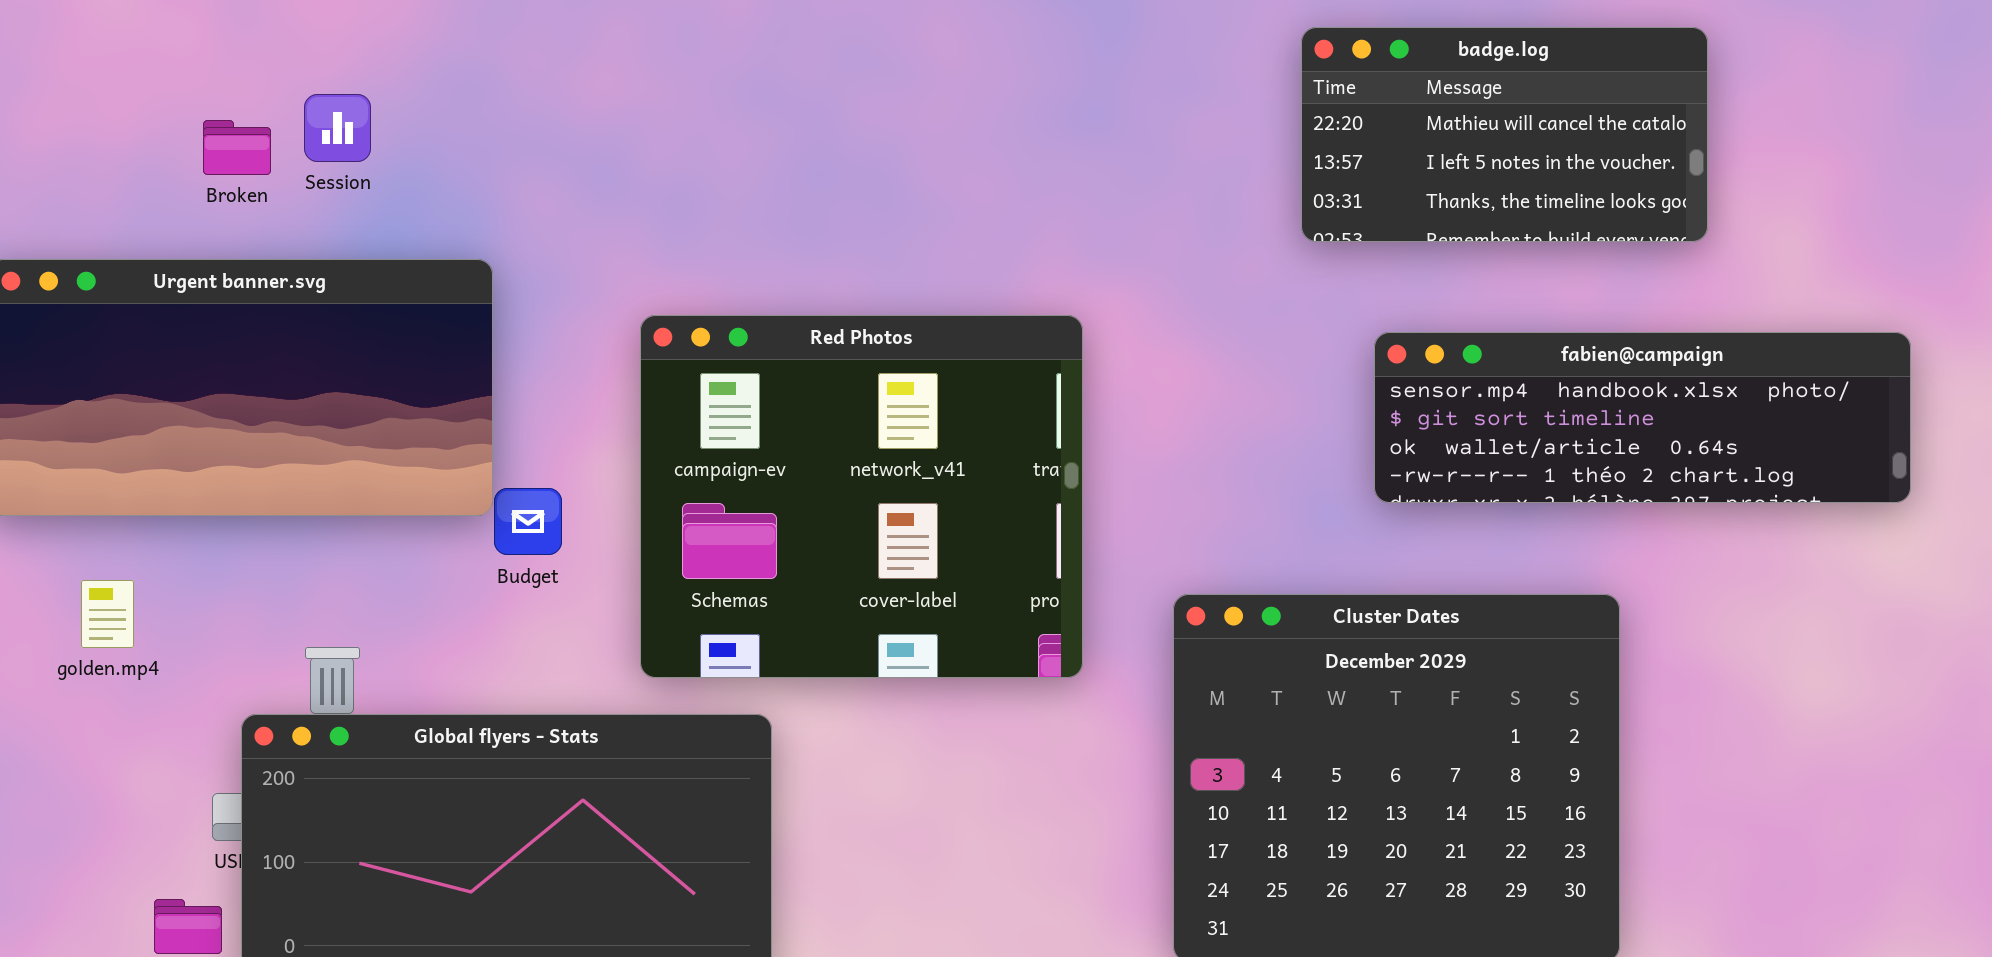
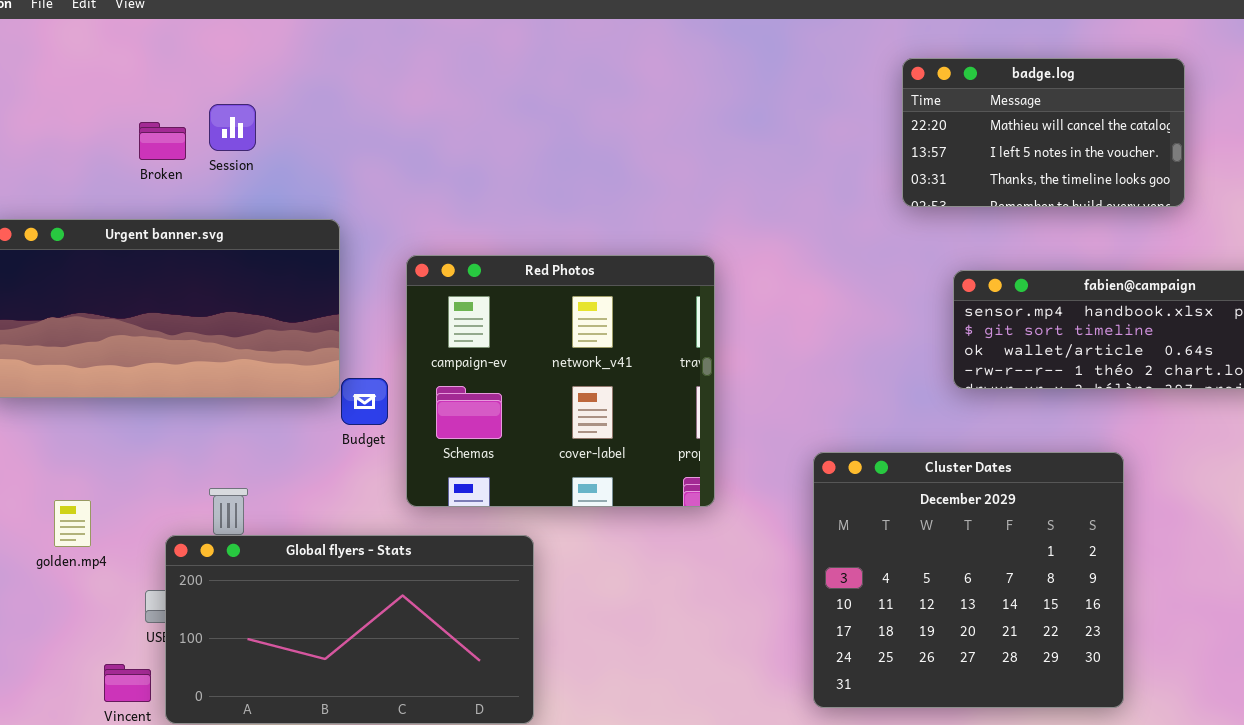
Red Photos: [640,315,1083,678] -> [406,255,715,507], moved
golden.mp4: [81,580,134,648] -> [54,500,91,547], moved

